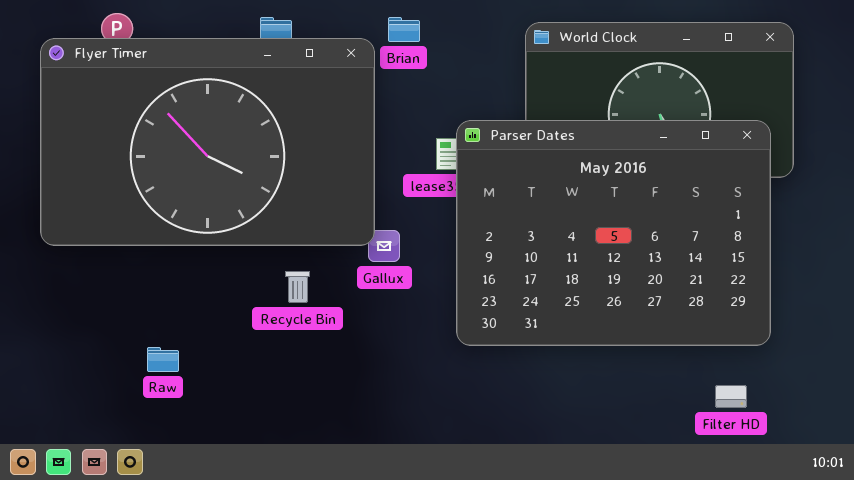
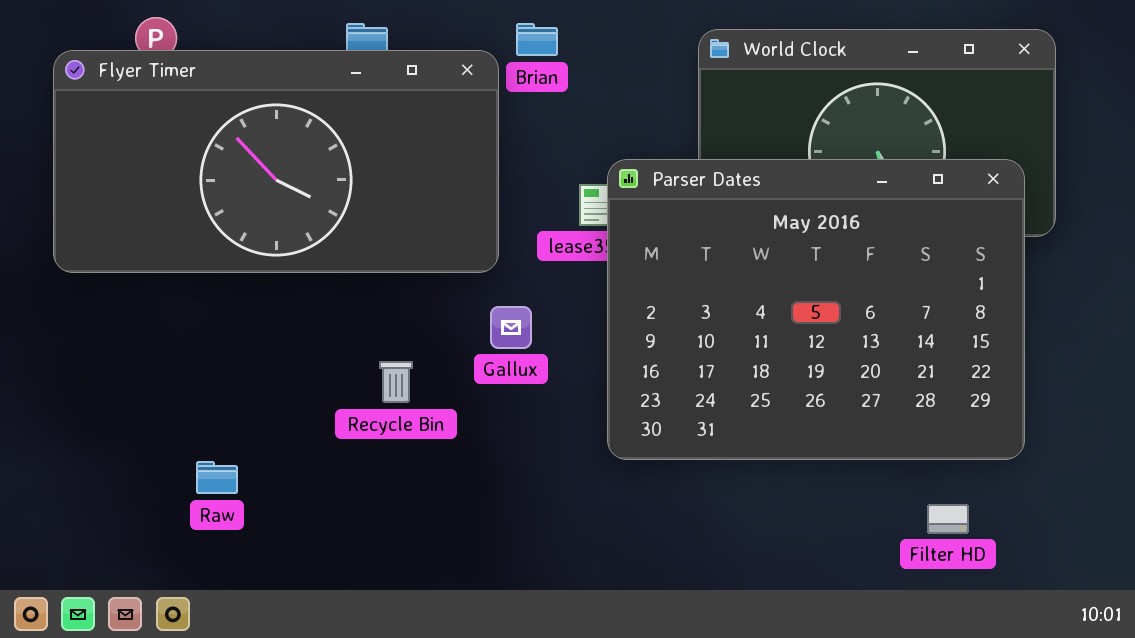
Flyer Timer: [40,38,375,246] -> [53,50,499,273], resized
Filter HD: [715,385,747,408] -> [927,504,969,534], moved

